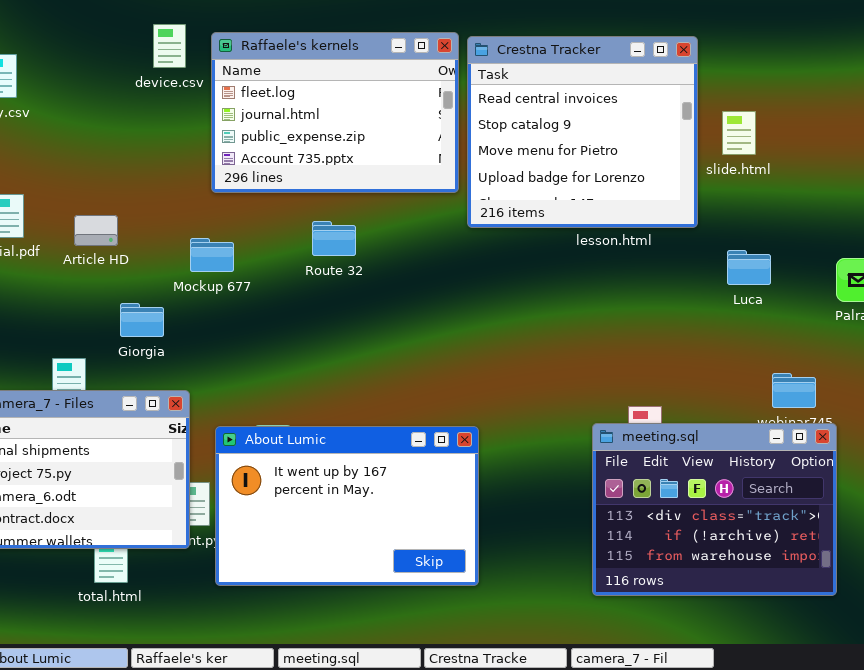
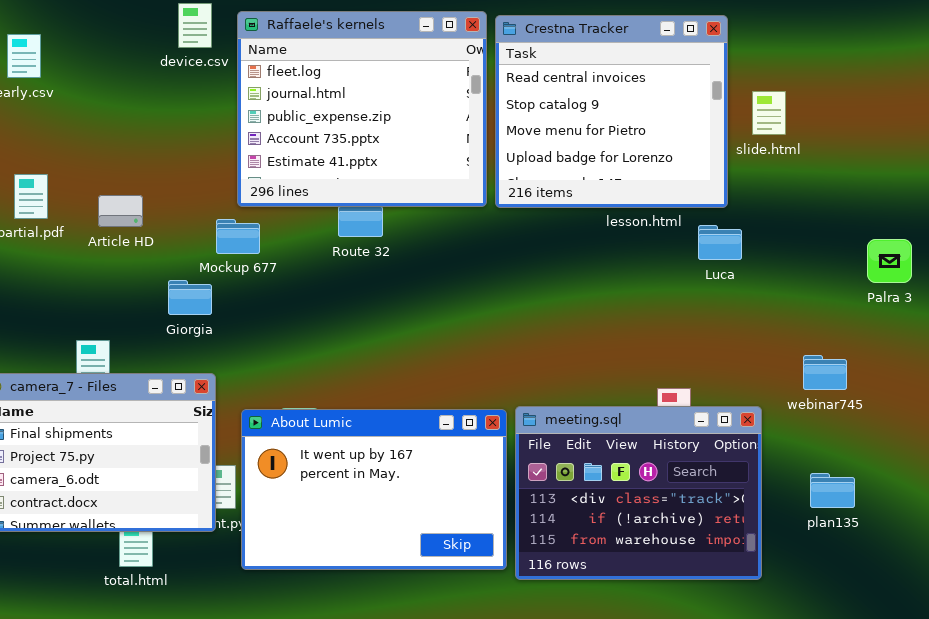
Raffaele's kernels: [211,32,459,193] -> [237,11,487,207], resized
Luca: [727,250,771,285] -> [698,225,742,260], moved
Giorgia: [120,303,164,337] -> [168,280,212,315], moved
meeting.sql: [592,423,837,596] -> [515,406,762,580], moved

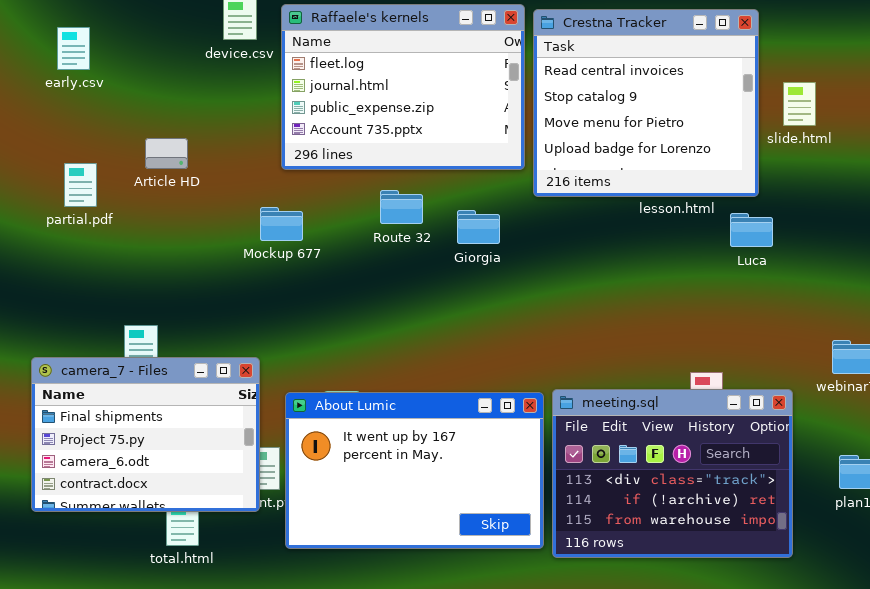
Raffaele's kernels: [237,11,487,207] -> [281,4,525,170], resized
Article HD: [98,195,143,227] -> [145,138,188,169], moved
Giorgia: [168,280,212,315] -> [457,210,500,244], moved

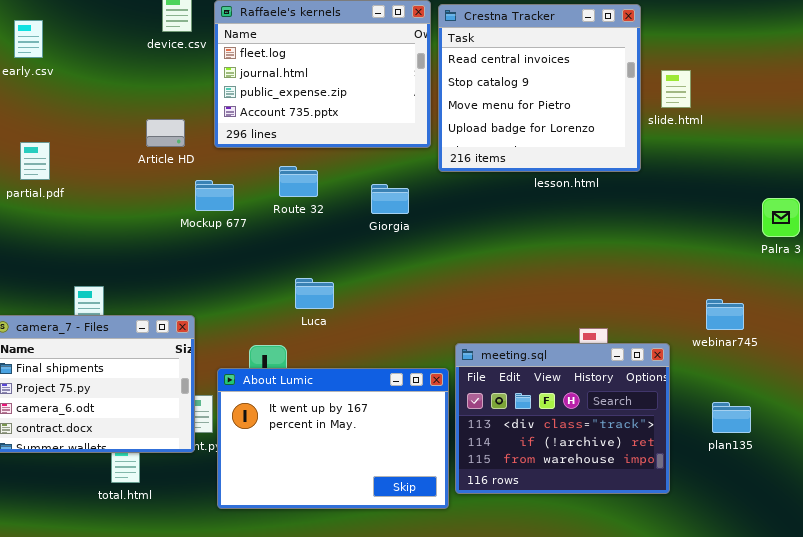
Article HD: [145,138,188,169] -> [146,119,185,147], moved
Route 32: [380,190,423,224] -> [279,166,318,197], moved
Luca: [730,213,773,247] -> [295,278,334,309], moved
About Lumic: [285,392,544,549] -> [217,368,449,509], moved

